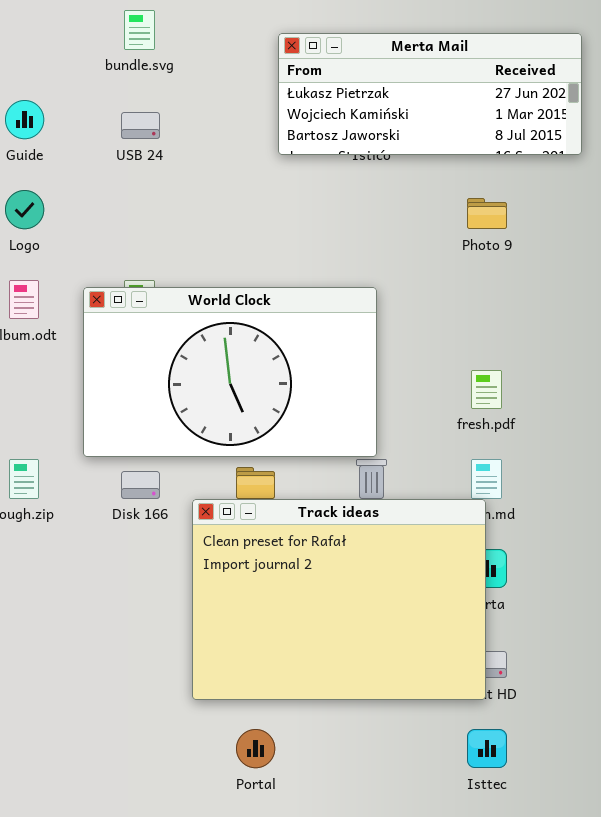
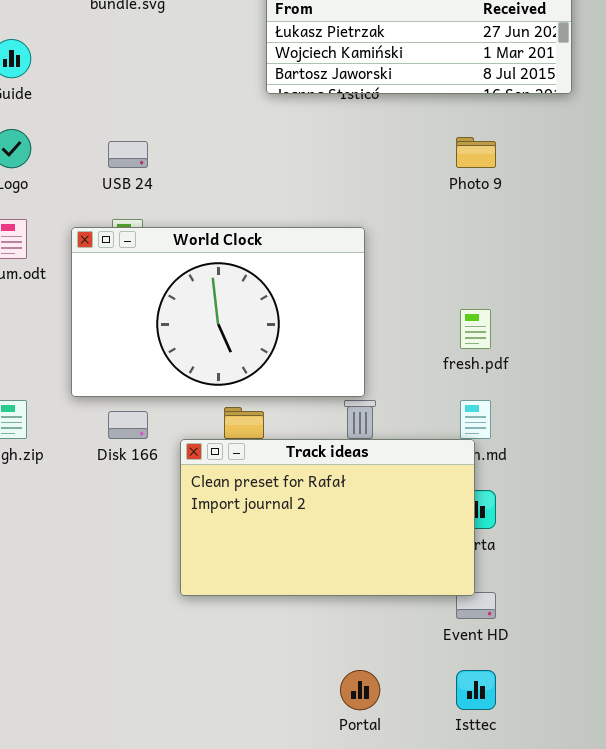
USB 24: [121,112,160,139] -> [108,141,148,168], moved
Track ideas: [192,499,486,700] -> [180,439,475,596], resized
Portal: [236,729,275,768] -> [340,670,380,710], moved

